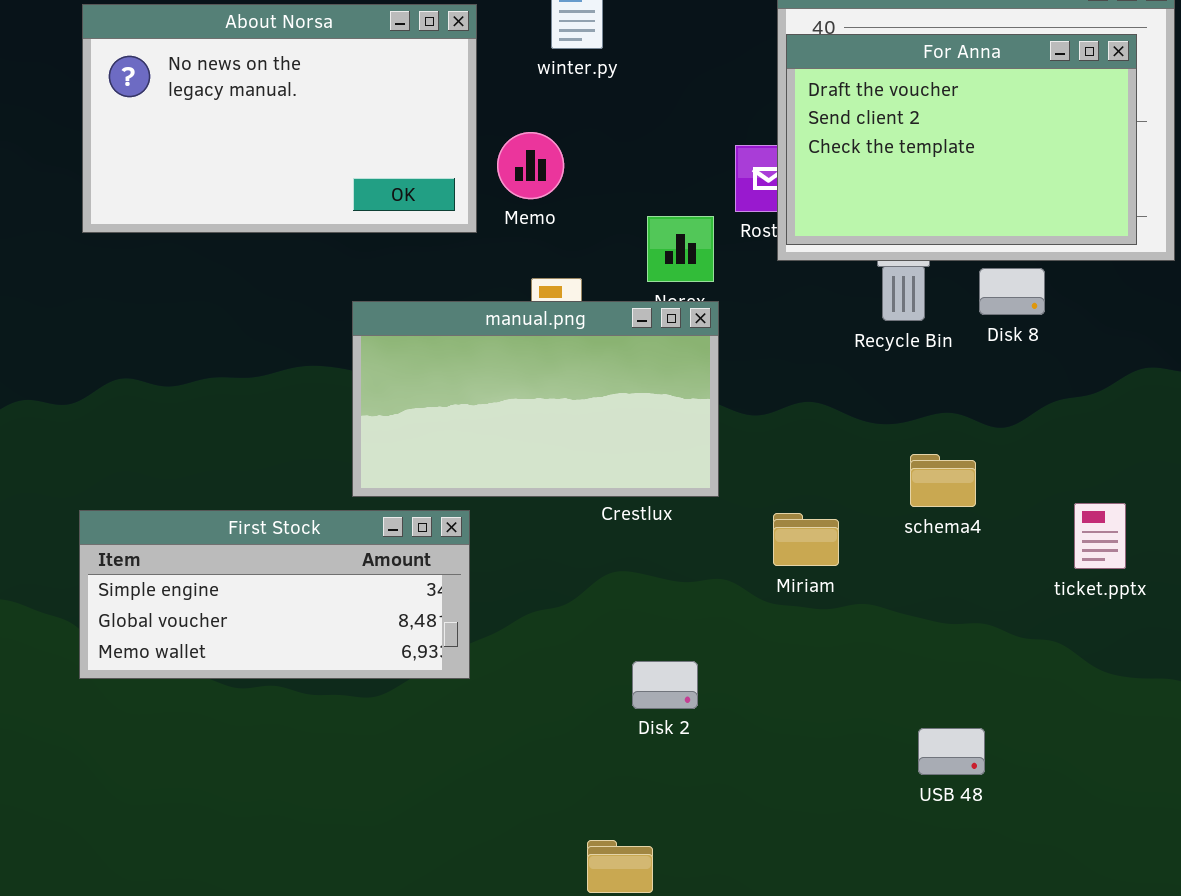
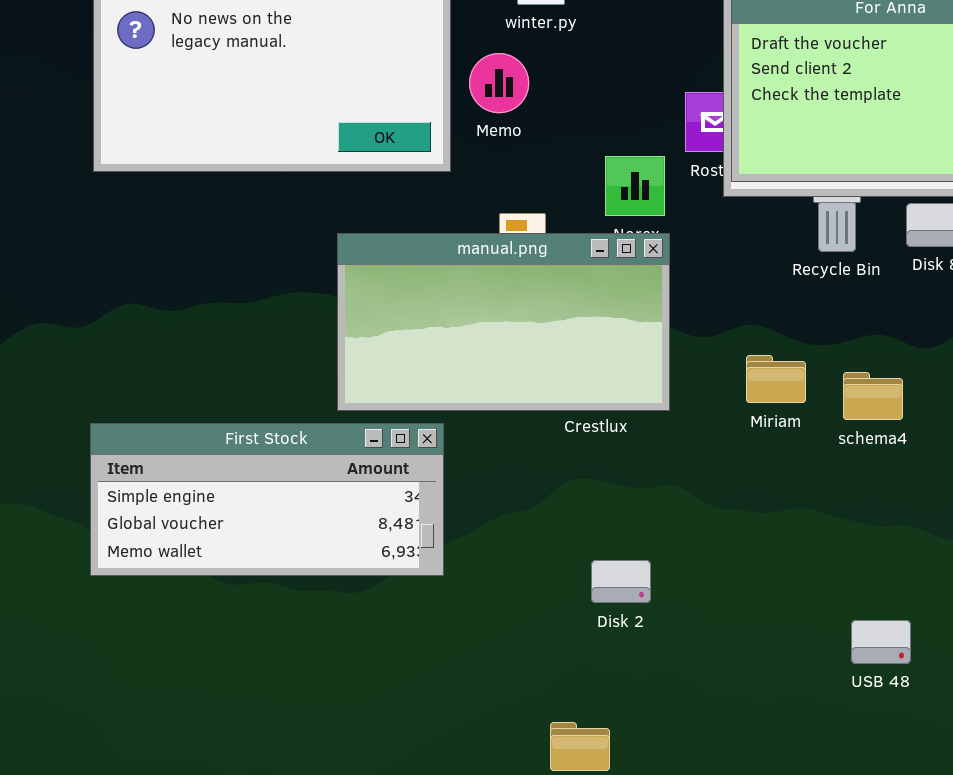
Memo: [497,132,564,199] -> [469,53,529,113], moved
Miriam: [773,513,839,566] -> [746,355,806,403], moved

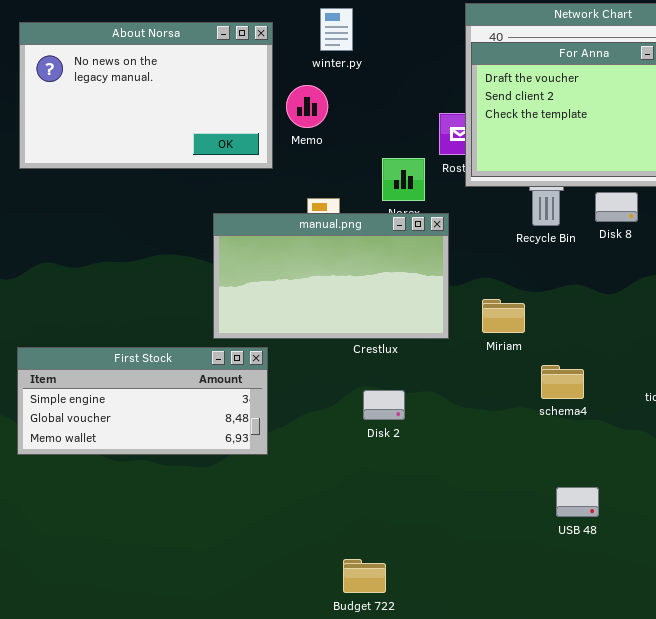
manual.png: [337,233,670,411] -> [213,213,449,339], moved
schema4: [843,372,903,420] -> [541,365,584,399], moved
Disk 2: [591,560,651,603] -> [363,390,405,420], moved

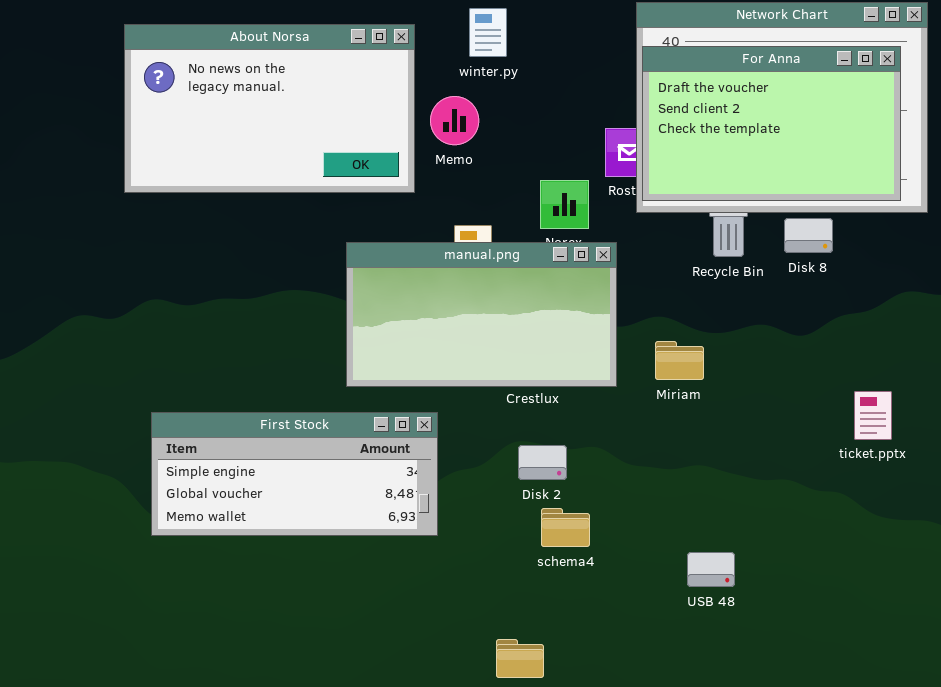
First Stock: [17,347,268,455] -> [151,412,438,536], moved
schema4: [541,365,584,399] -> [541,508,590,547], moved
USB 48: [556,487,599,517] -> [687,552,735,587], moved

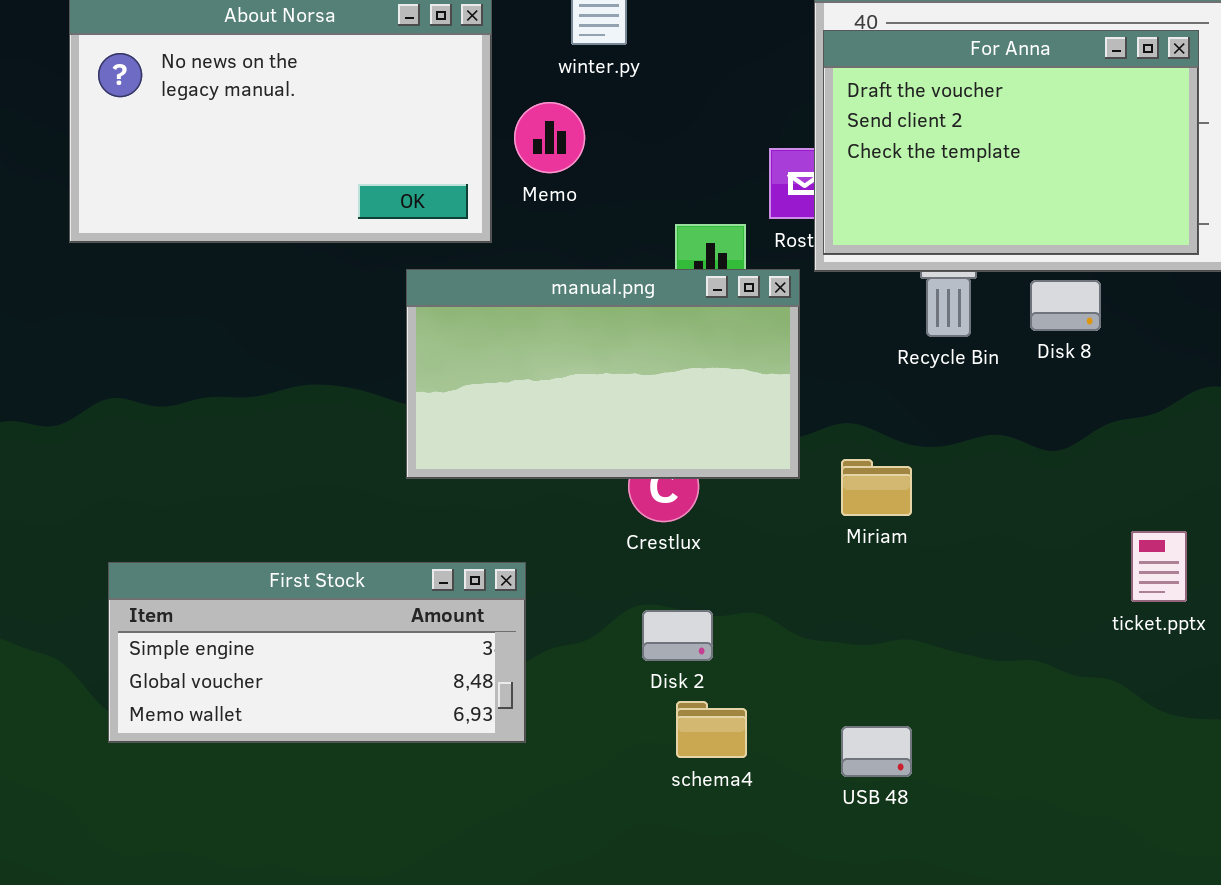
manual.png: [346,242,617,387] -> [406,269,800,479], moved
USB 48: [687,552,735,587] -> [841,726,912,777], moved

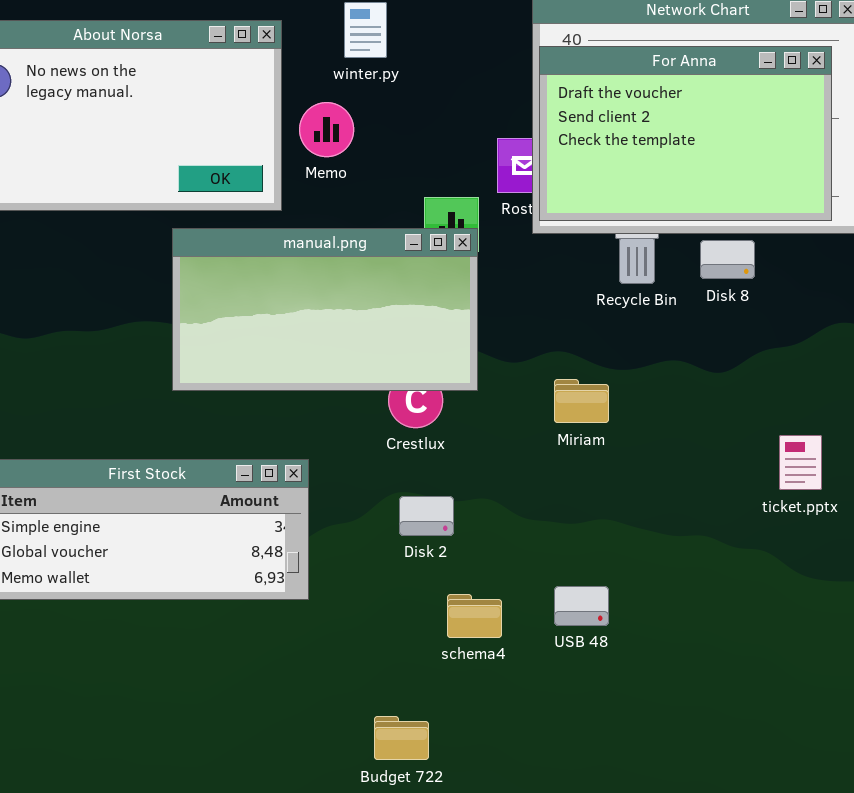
manual.png: [406,269,800,479] -> [172,228,478,391], moved
schema4: [676,701,747,758] -> [447,594,502,638], moved

